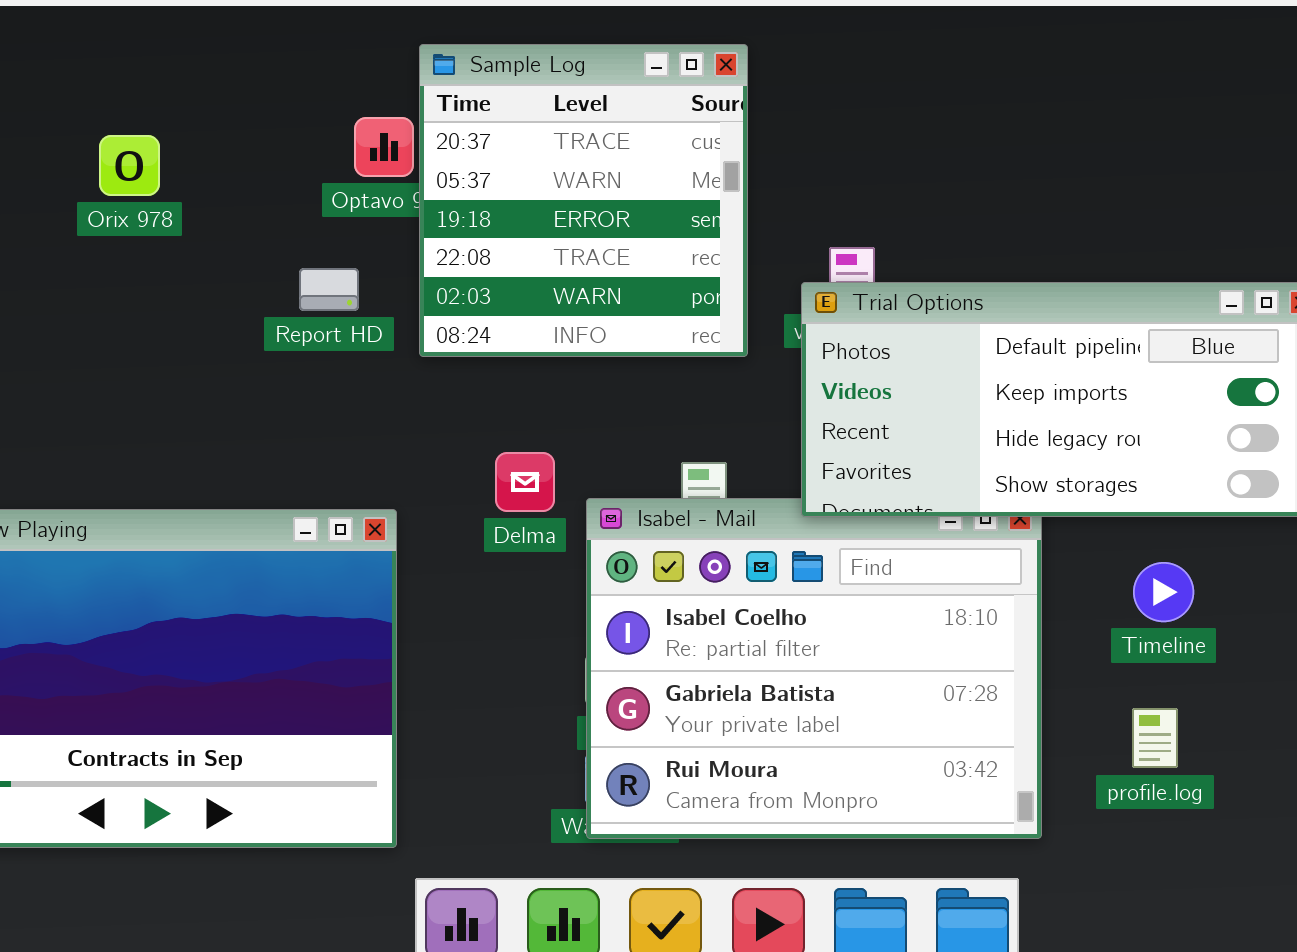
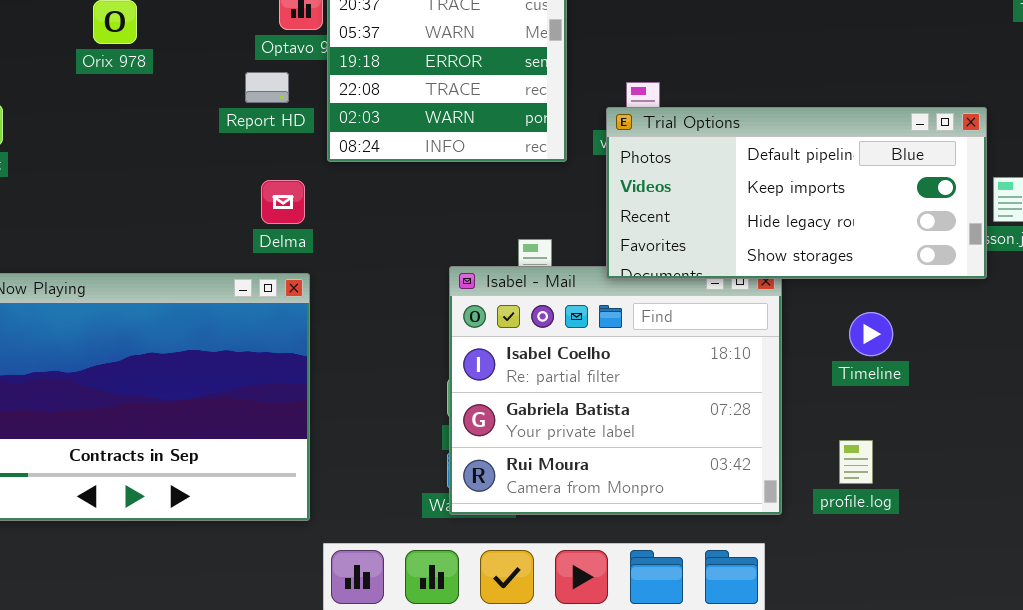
Report HD: [299,268,359,311] -> [245,72,289,103], moved
Delma: [495,452,555,512] -> [261,180,305,224], moved
profile.log: [1132,708,1178,768] -> [839,440,873,484], moved

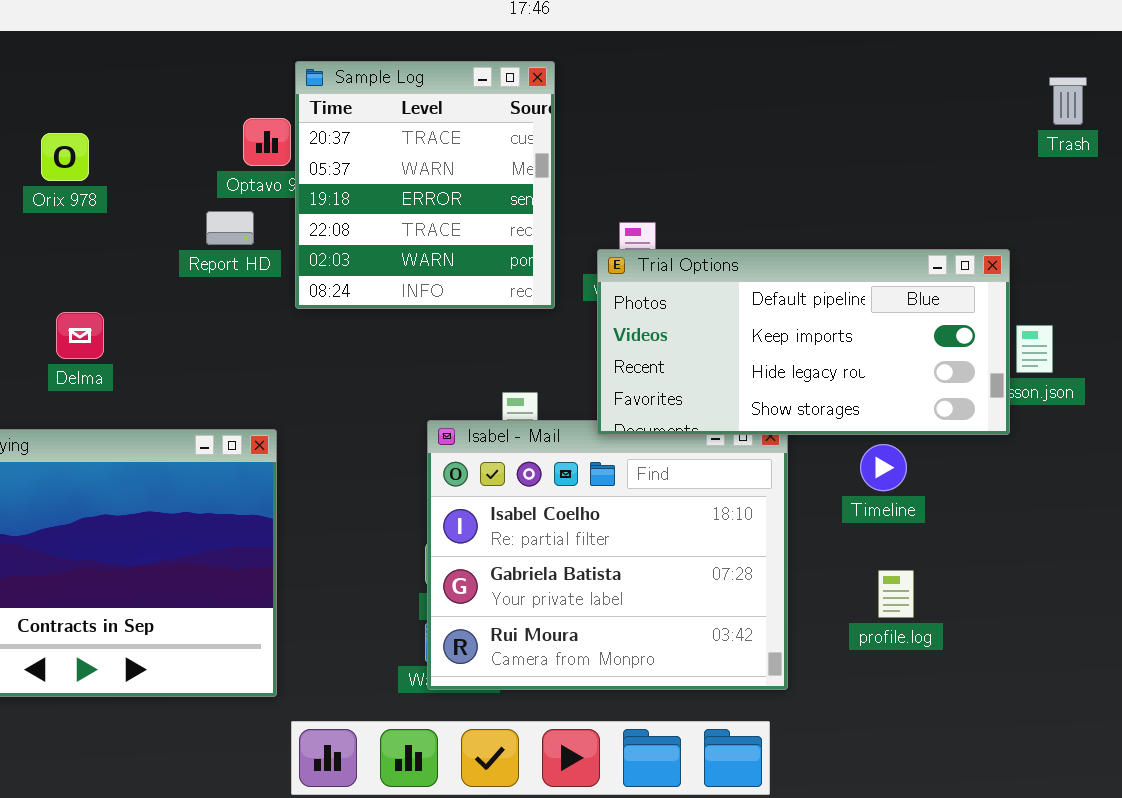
Delma: [261,180,305,224] -> [56,312,104,359], moved
Timeline: [849,312,893,356] -> [860,444,907,491], moved
profile.log: [839,440,873,484] -> [878,570,914,618], moved

